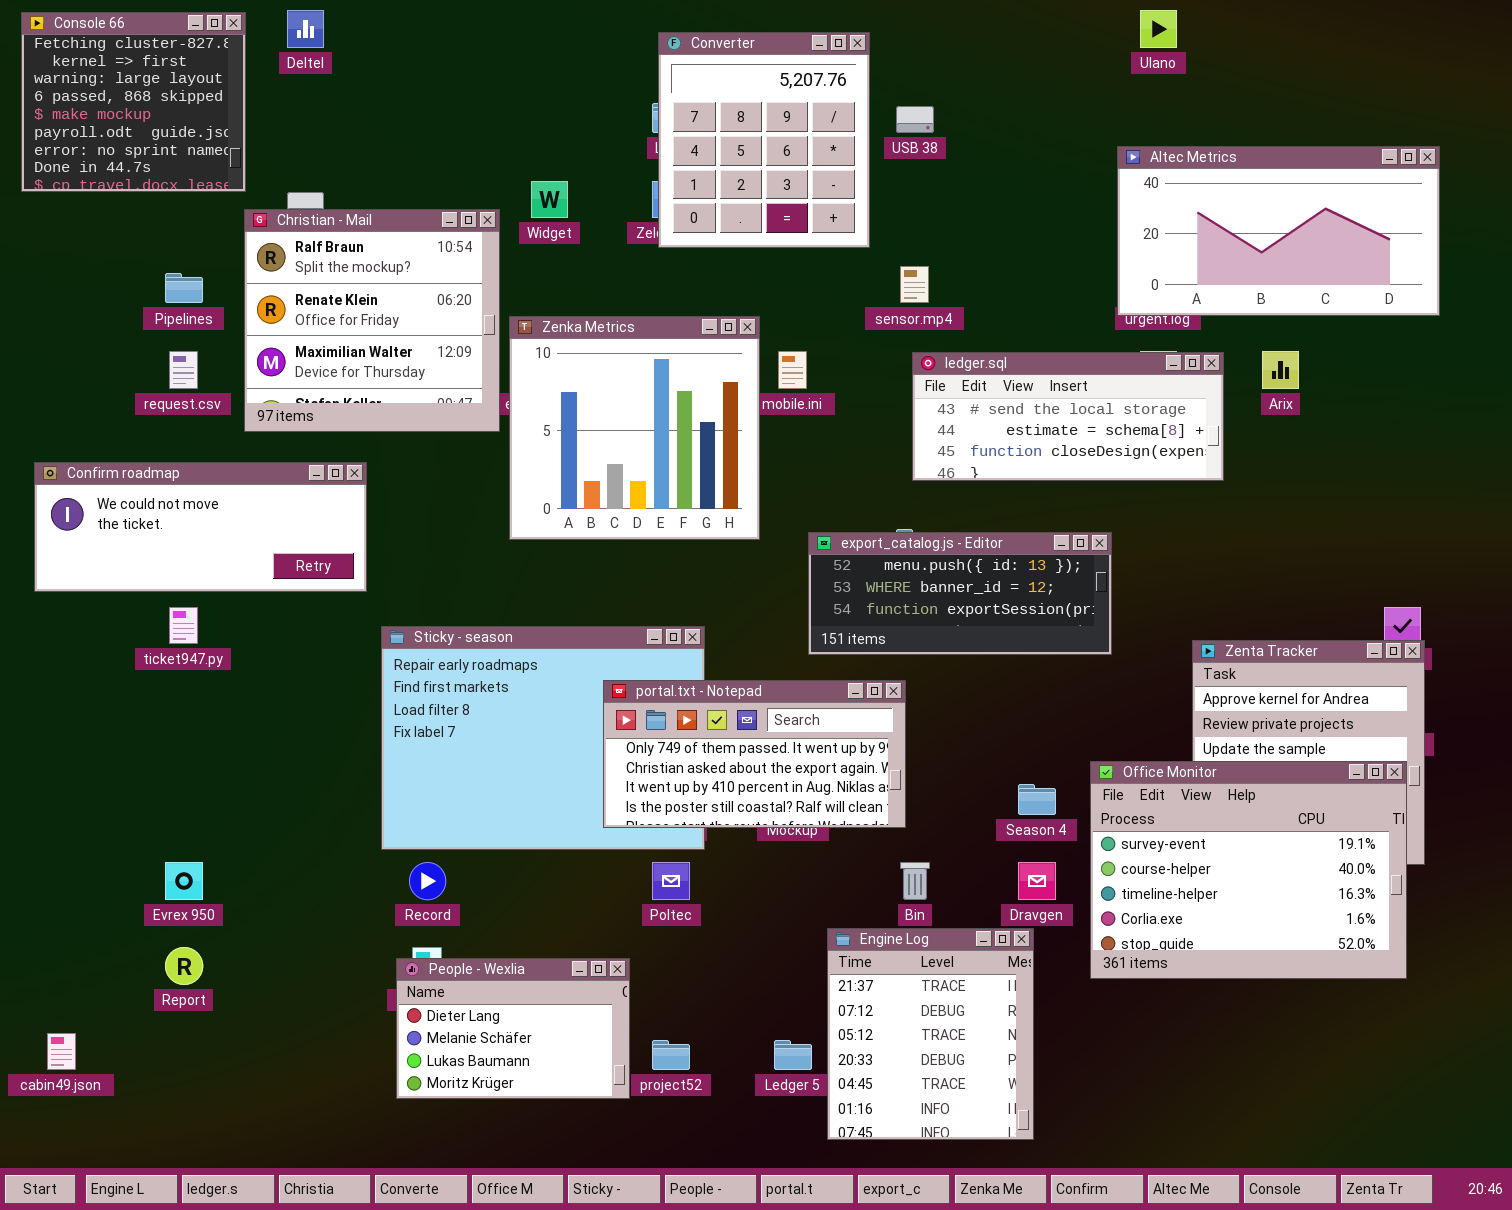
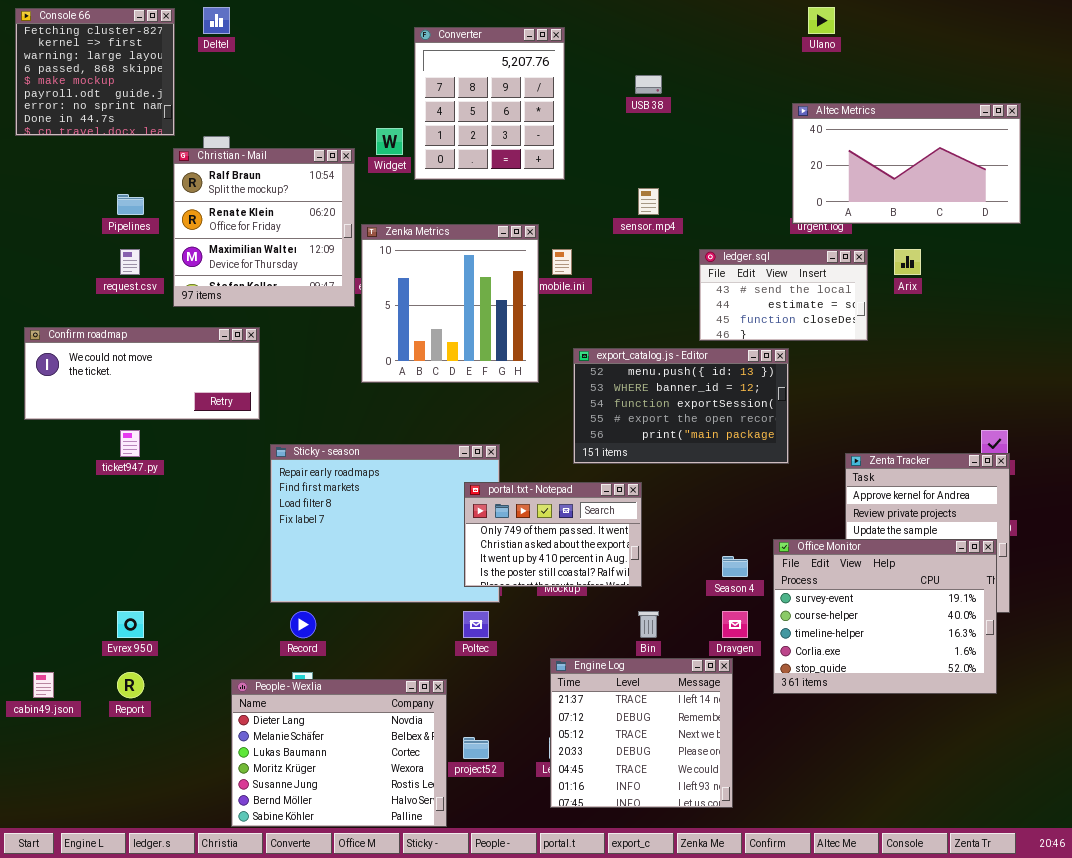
Converter: [658,32,870,248] -> [414,27,565,180], moved
ledger.sql: [912,352,1224,481] -> [699,249,868,341], resized
export_catalog.js - Editor: [808,532,1112,655] -> [573,348,789,464], resized
portal.txt - Notepad: [603,680,906,828] -> [464,482,642,587], resized
Engine Log: [827,928,1034,1140] -> [550,658,733,808], resized
People - Wexlia: [396,958,630,1099] -> [231,679,447,827], resized
cabin49.json: [47,1033,76,1070] -> [33,672,54,698], moved

